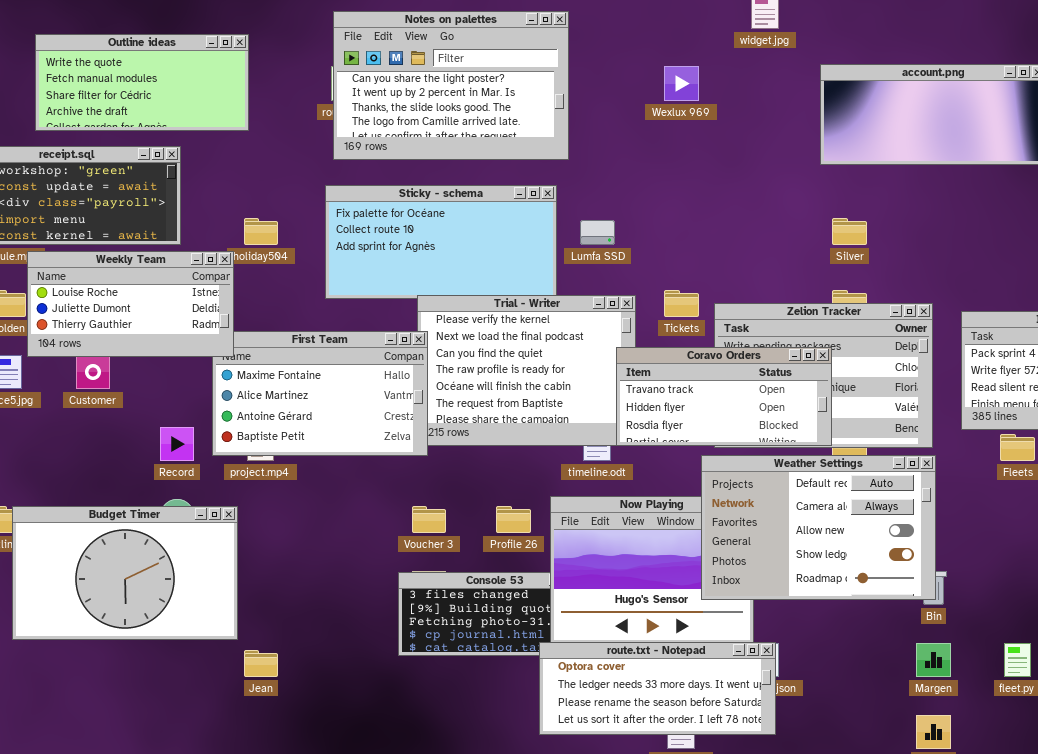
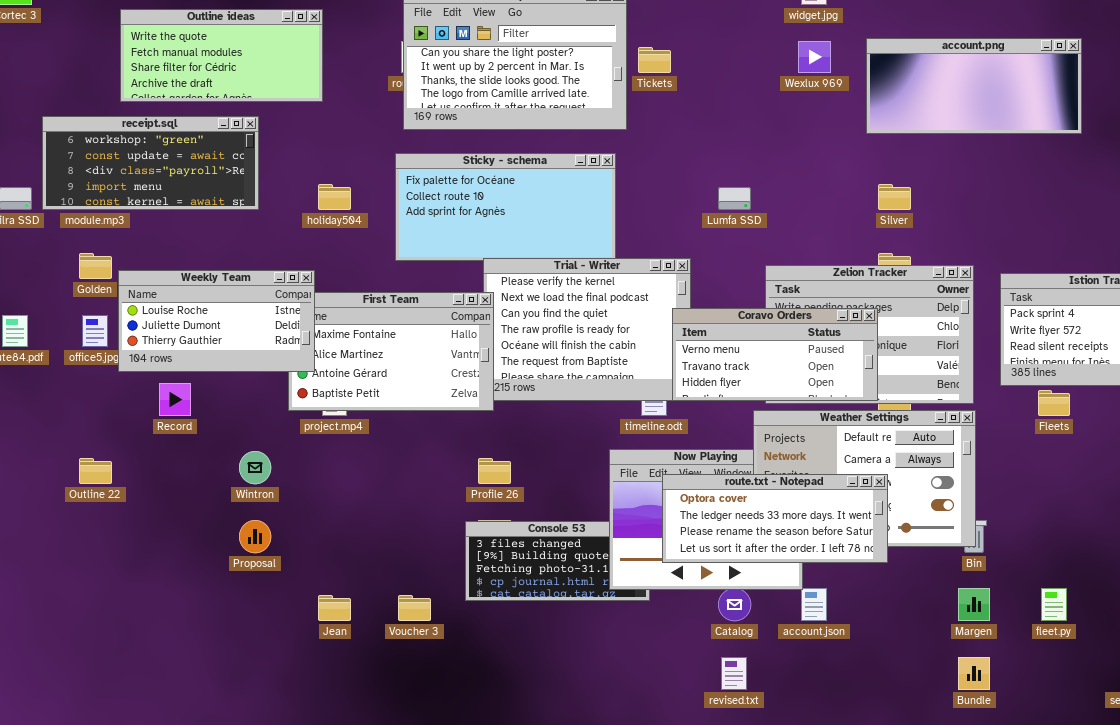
Wexlux 969: [664,66,699,101] -> [798,41,831,73], moved
Lumfa SSD: [580,220,615,245] -> [718,187,751,210], moved
Weekly Team: [27,251,234,357] -> [118,270,315,372], moved
Tickets: [664,290,699,317] -> [638,47,671,73], moved
Coravo Orders: [616,347,832,446] -> [672,308,878,401], scrolled up 1 row
Record: [160,427,194,461] -> [159,383,191,416], moved
Budget Timer: [12,506,238,640] -> none, closed
Voucher 3: [412,506,446,533] -> [398,595,431,621], moved
Profile 26: [496,506,531,533] -> [478,458,511,484], moved
route.txt - Notepad: [539,642,776,735] -> [662,474,888,563], moved

